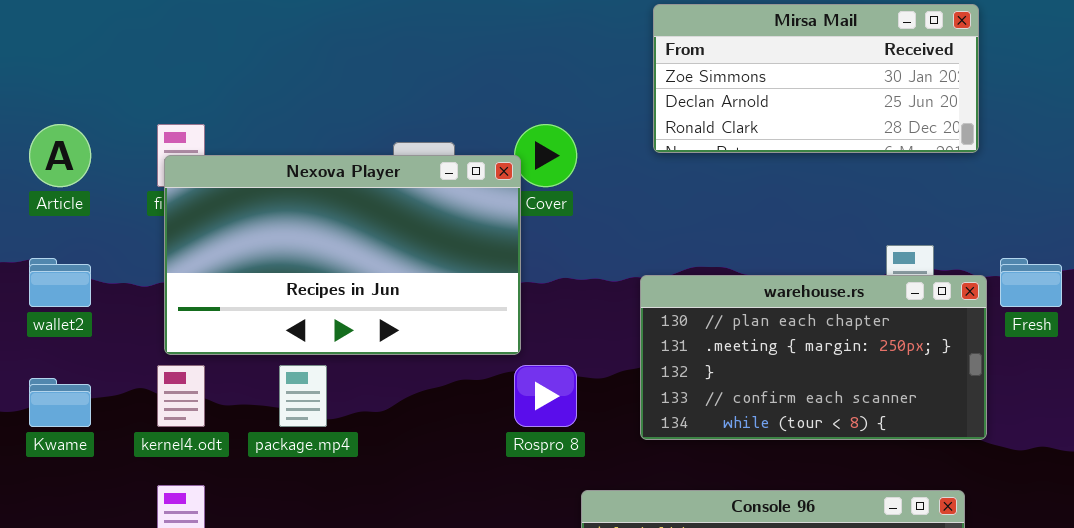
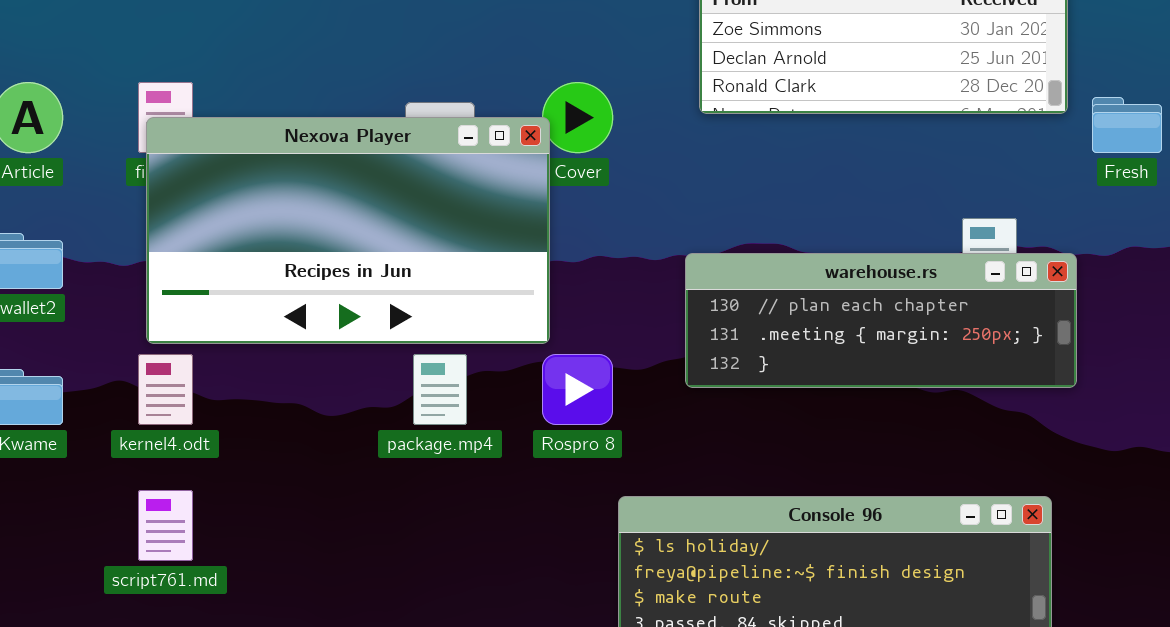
Fresh: [1000,258,1062,307] -> [1092,97,1162,153], moved
warehouse.rs: [640,275,987,440] -> [685,253,1077,388], resized
package.mp4: [279,365,327,427] -> [413,354,467,425], moved

